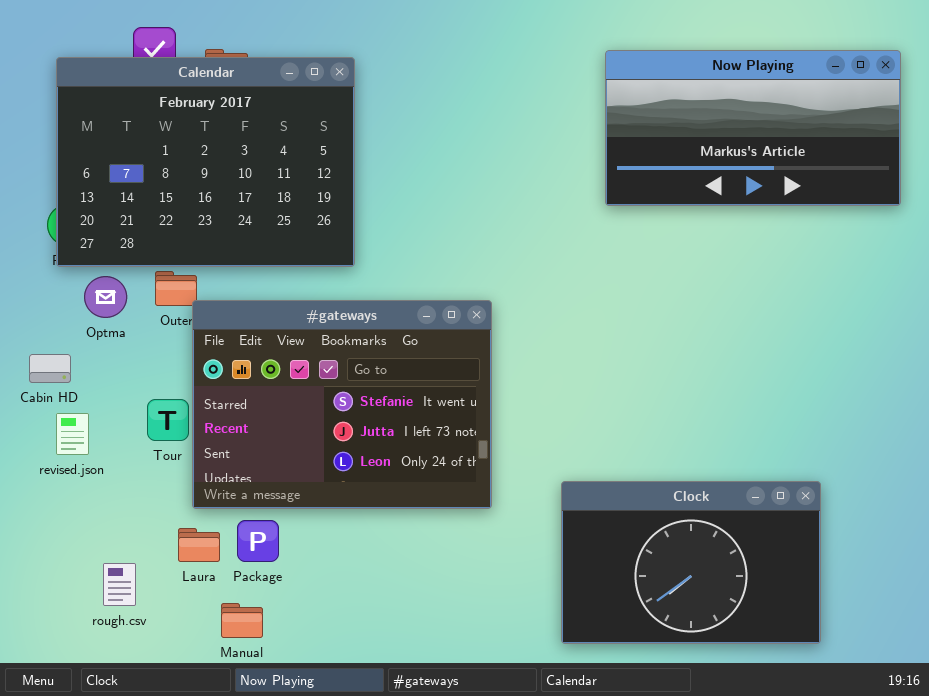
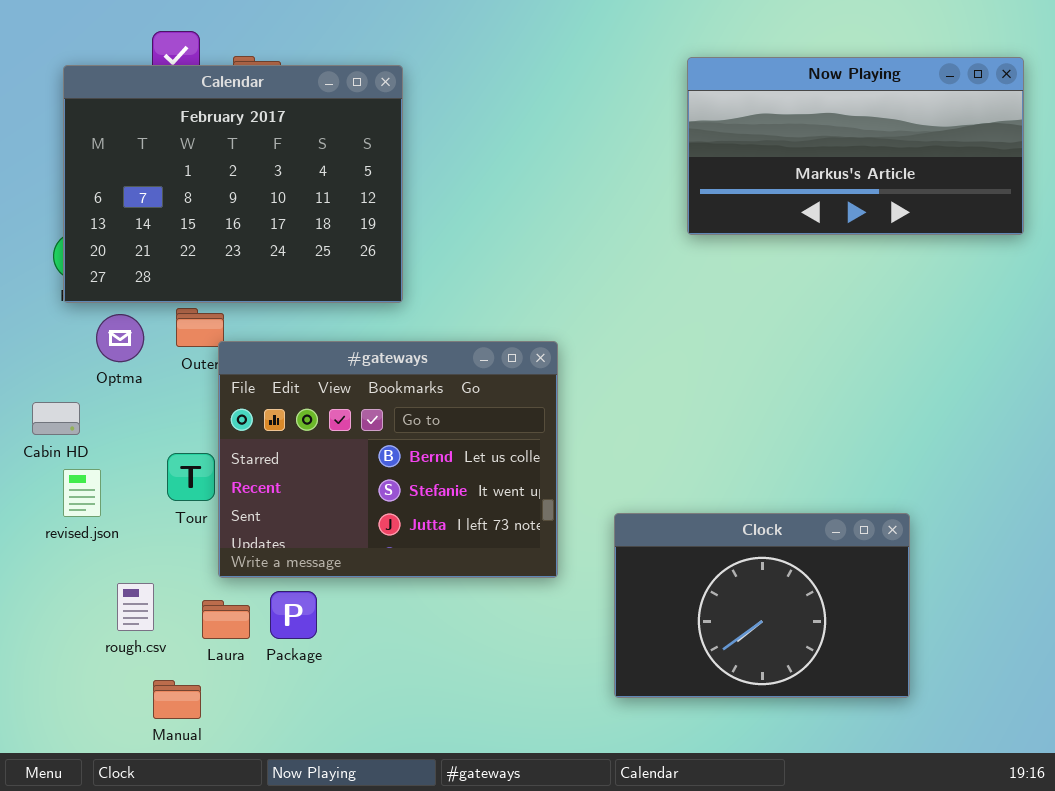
#gateways: [192,300,492,509] -> [218,341,558,578], scrolled up 1 row
Clock: [561,481,821,644] -> [614,513,910,698], moved
rough.csv: [103,563,136,606] -> [117,583,154,631], moved
Manual: [221,603,263,638] -> [153,680,201,719], moved

